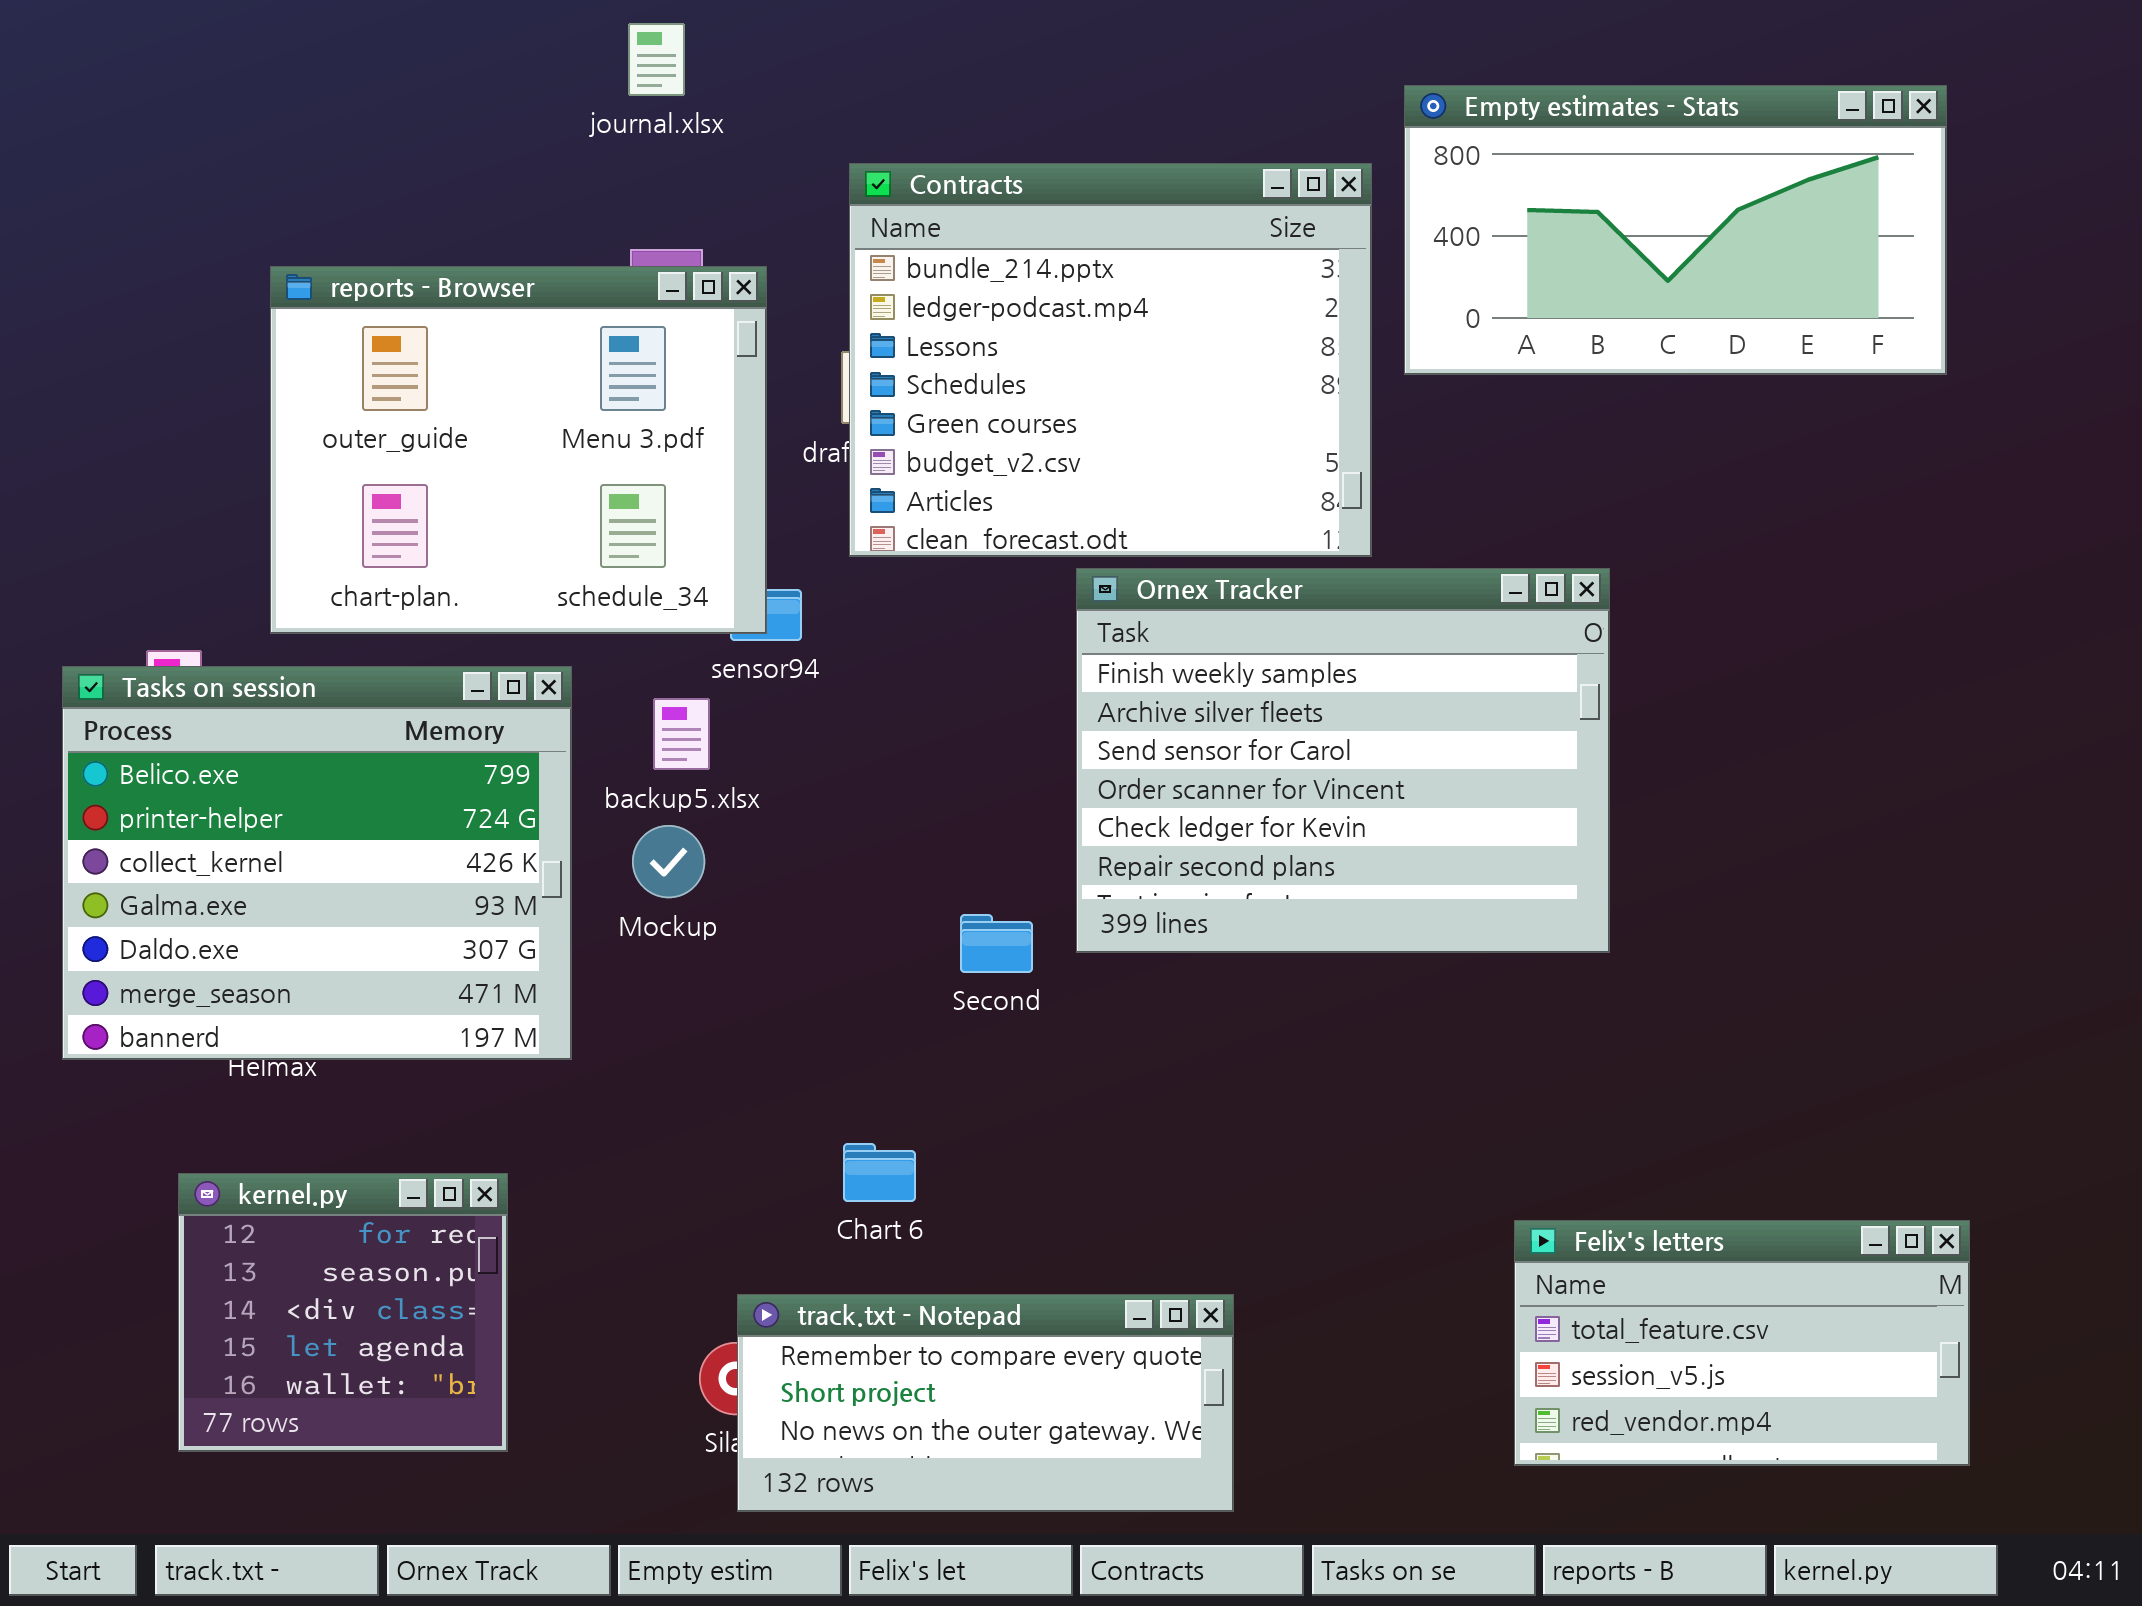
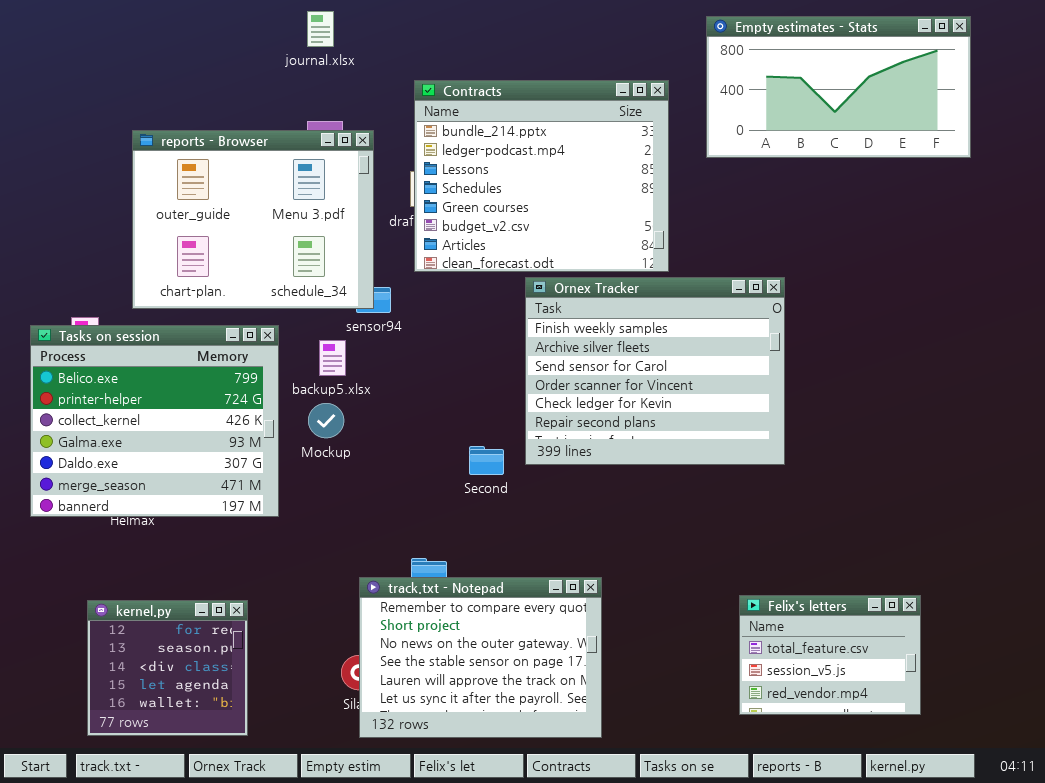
Empty estimates - Stats: [1404,85,1947,375] -> [706,16,971,158], moved
kernel.py: [178,1173,508,1452] -> [87,600,248,736], moved
Felix's letters: [1514,1220,1970,1466] -> [739,595,921,715], resized
track.txt - Notepad: [737,1294,1234,1512] -> [359,577,602,738], resized

